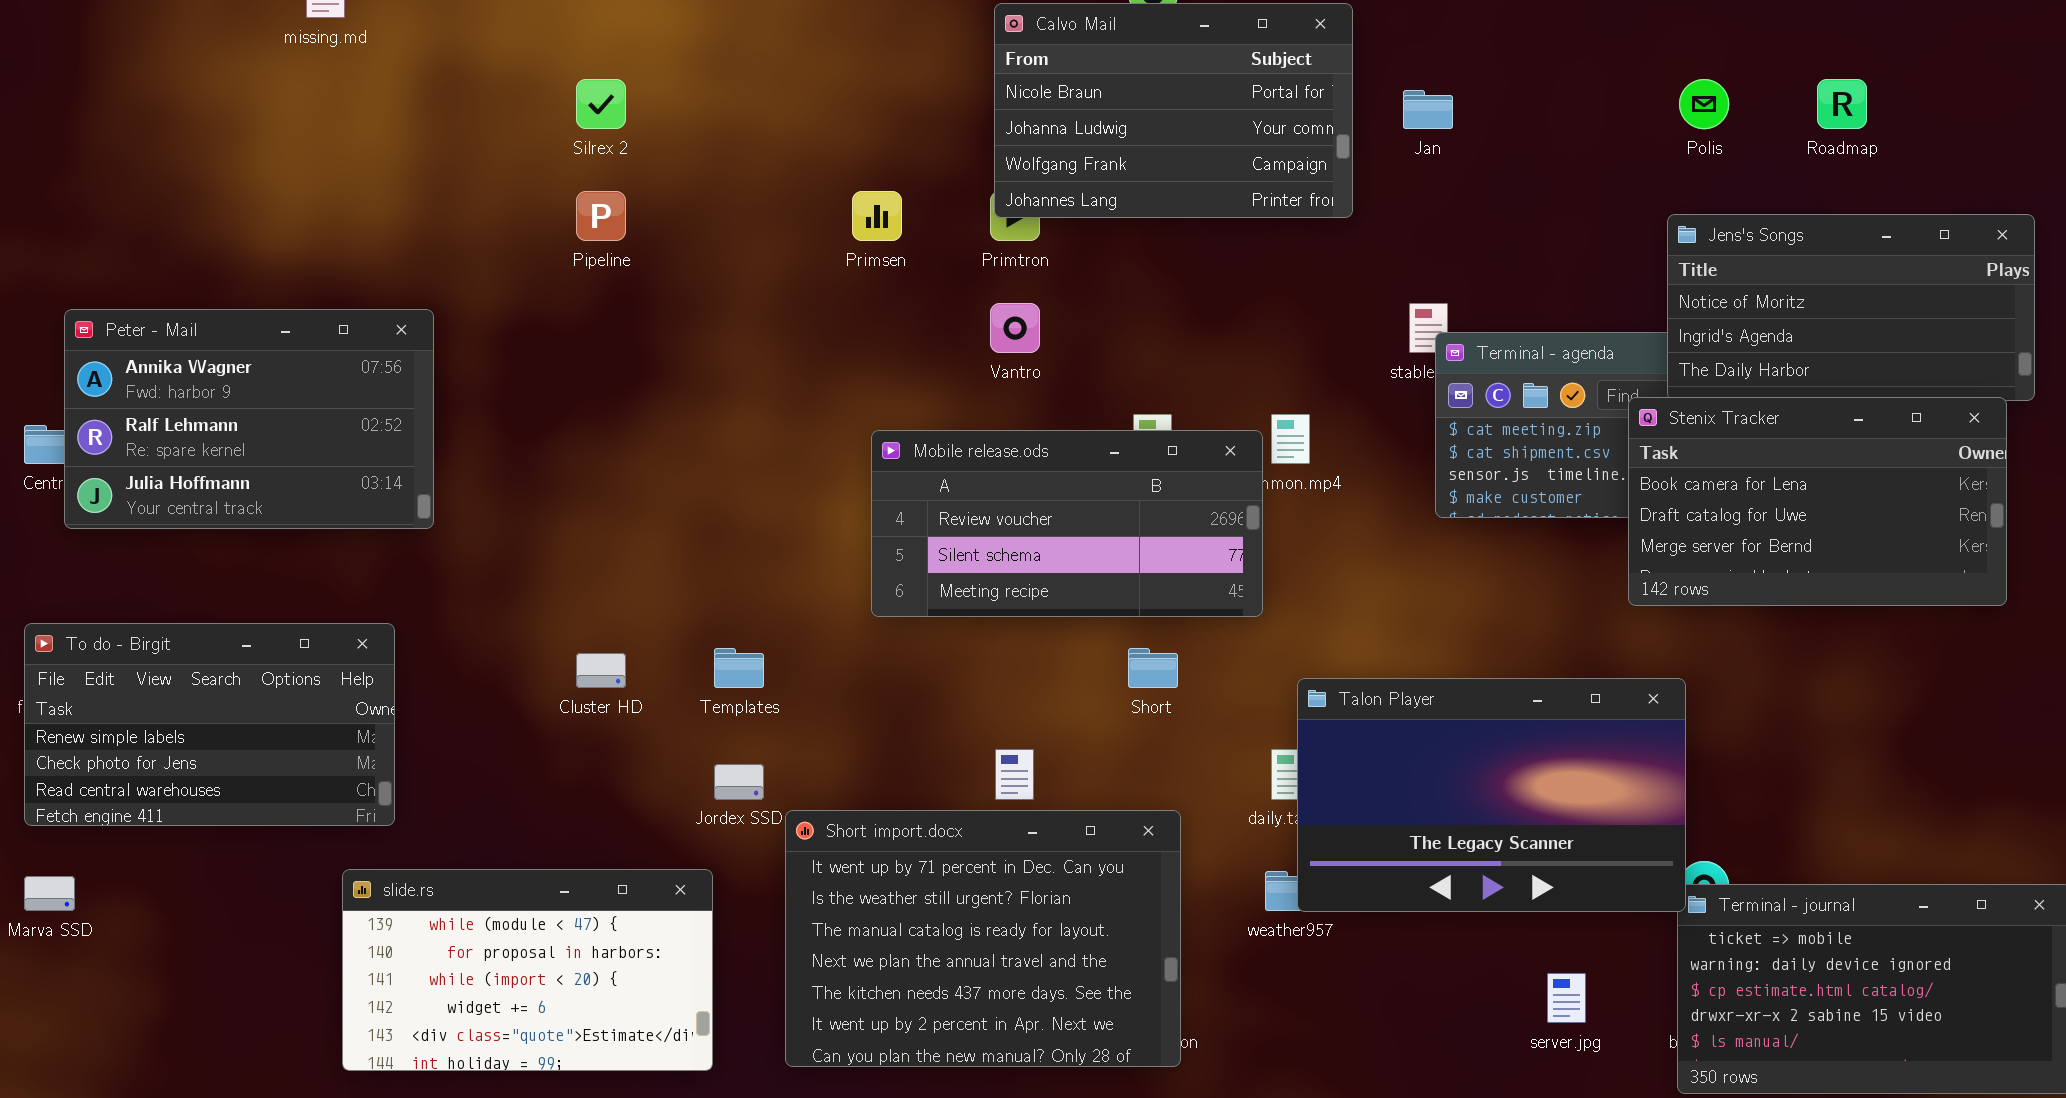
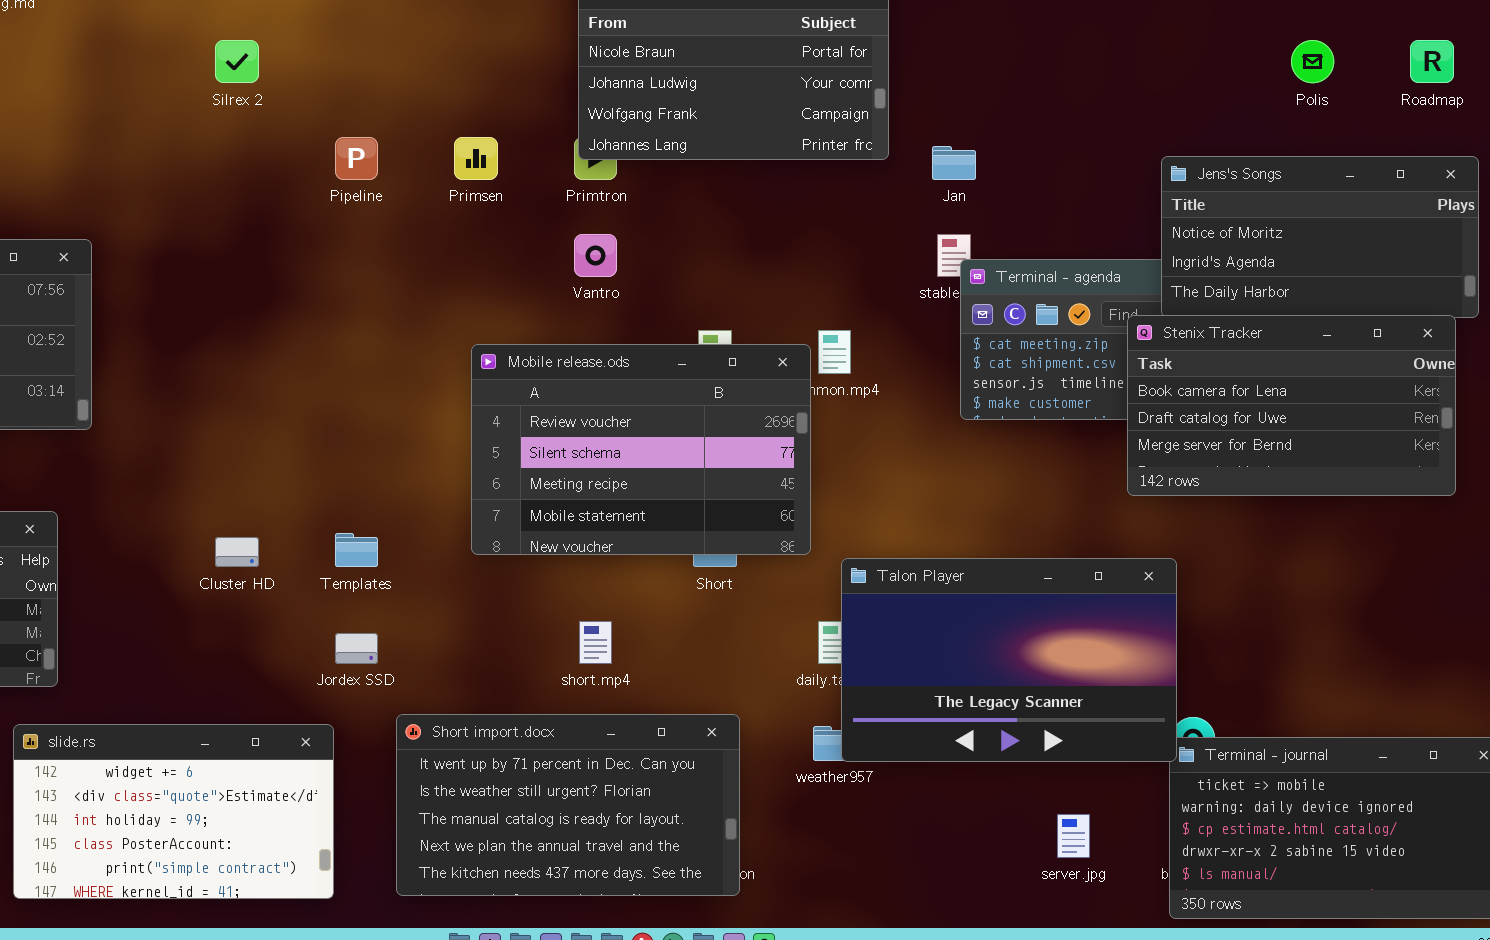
Polis: [1679,79,1729,129] -> [1291,40,1334,83], moved
Roadmap: [1817,79,1867,129] -> [1410,40,1454,83], moved
Jan: [1403,90,1453,129] -> [932,146,976,180], moved
Pipeline: [576,191,626,241] -> [335,137,378,180], moved
Mobile release.ods: [871,430,1263,617] -> [471,344,811,555], resized
Short import.docx: [785,810,1181,1067] -> [396,714,740,896], resized
slide.rs: [342,869,713,1071] -> [13,724,334,899], scrolled down 3 rows

